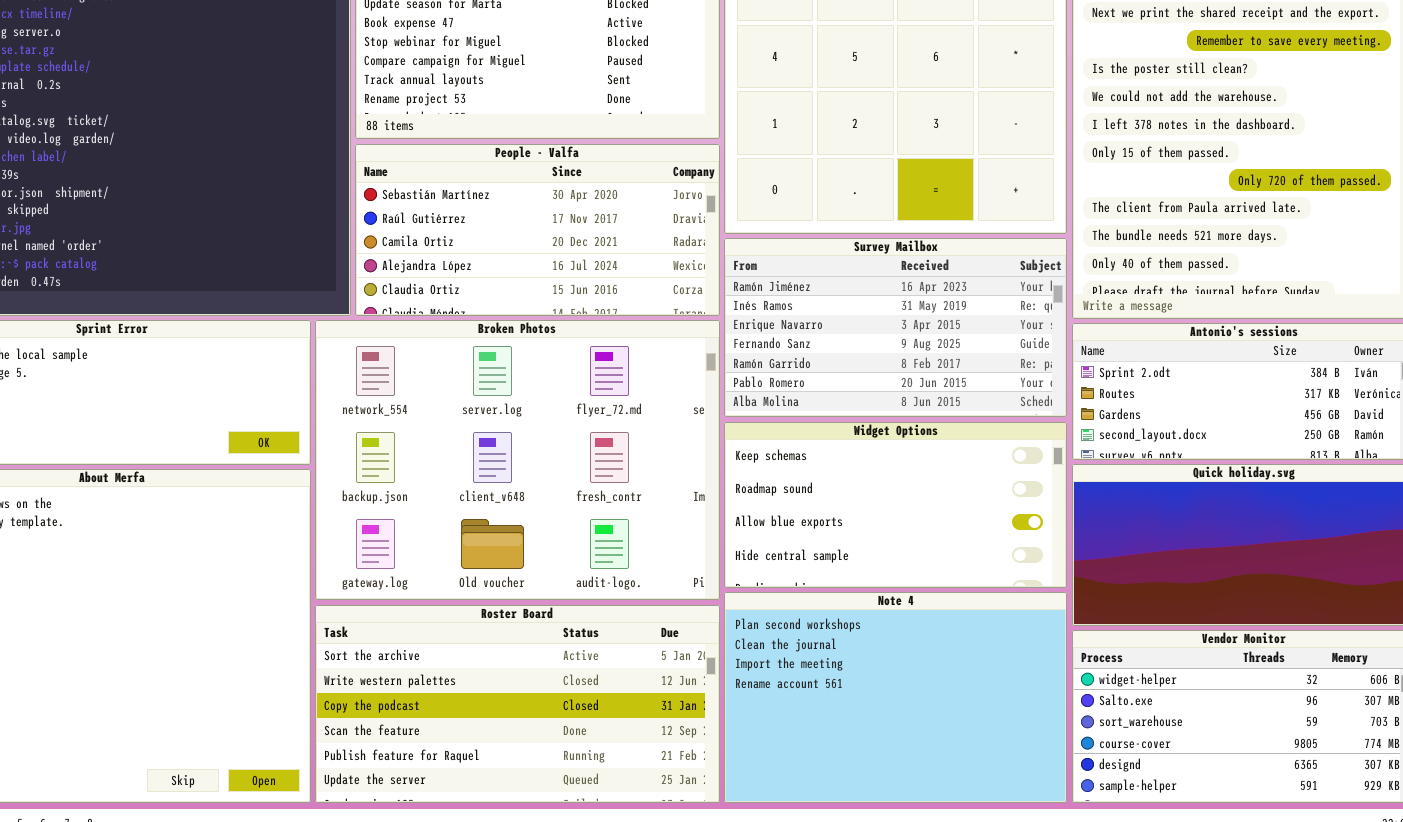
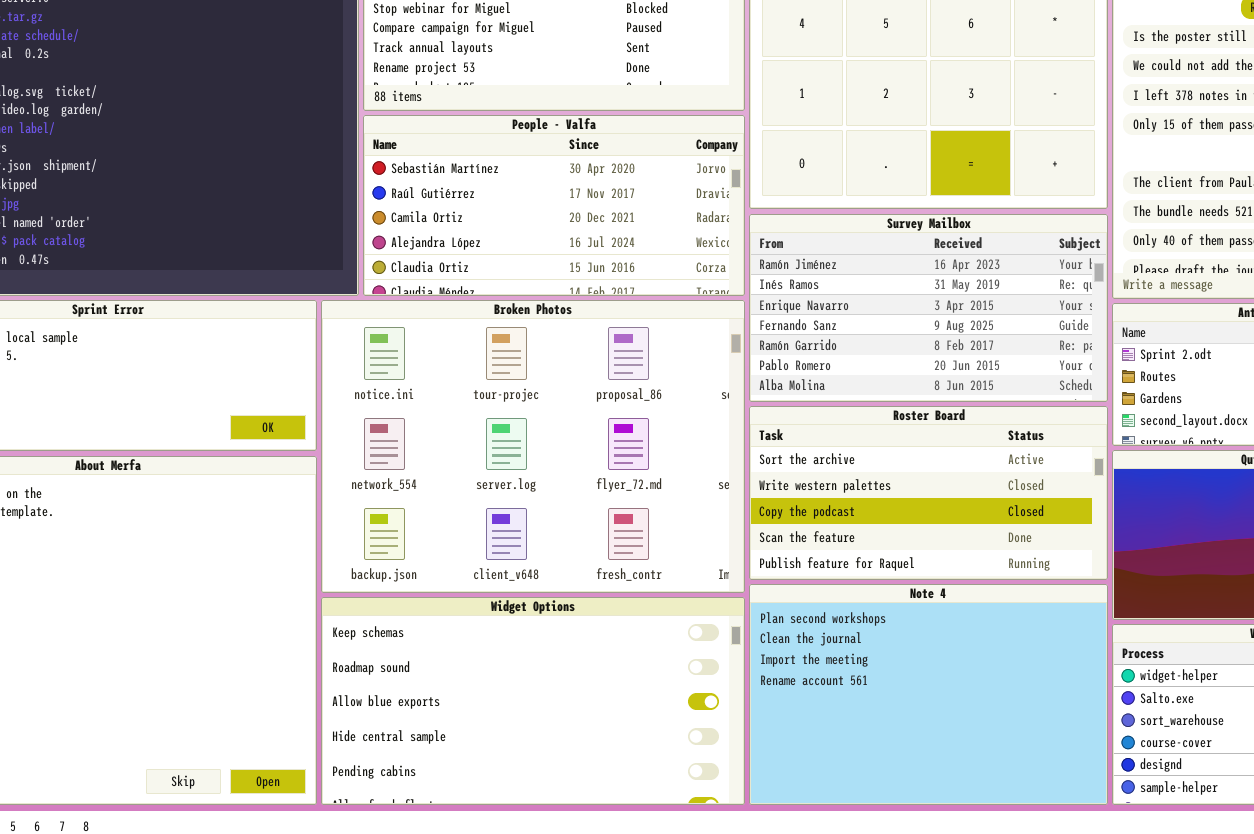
Broken Photos: [315,320,720,600] -> [321,300,745,593], scrolled up 1 row
Widget Options: [724,422,1067,588] -> [321,597,745,805], moved, resized
Roster Board: [315,605,720,803] -> [749,406,1108,580], moved, resized

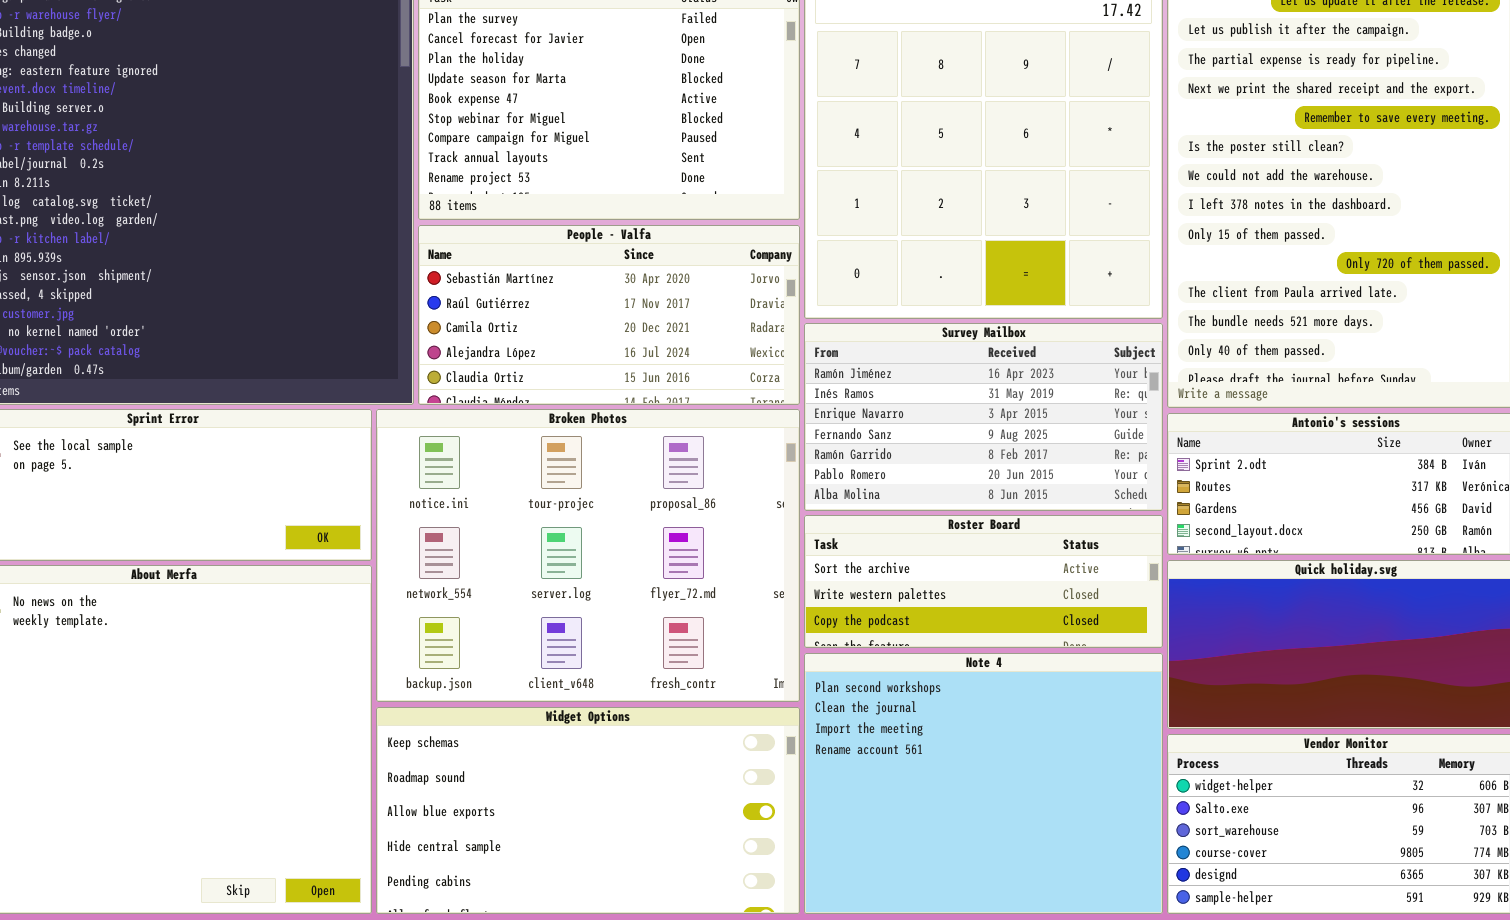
Roster Board: [749,406,1108,580] -> [804,515,1163,648], resized
Note 4: [749,584,1108,805] -> [804,653,1163,914], resized

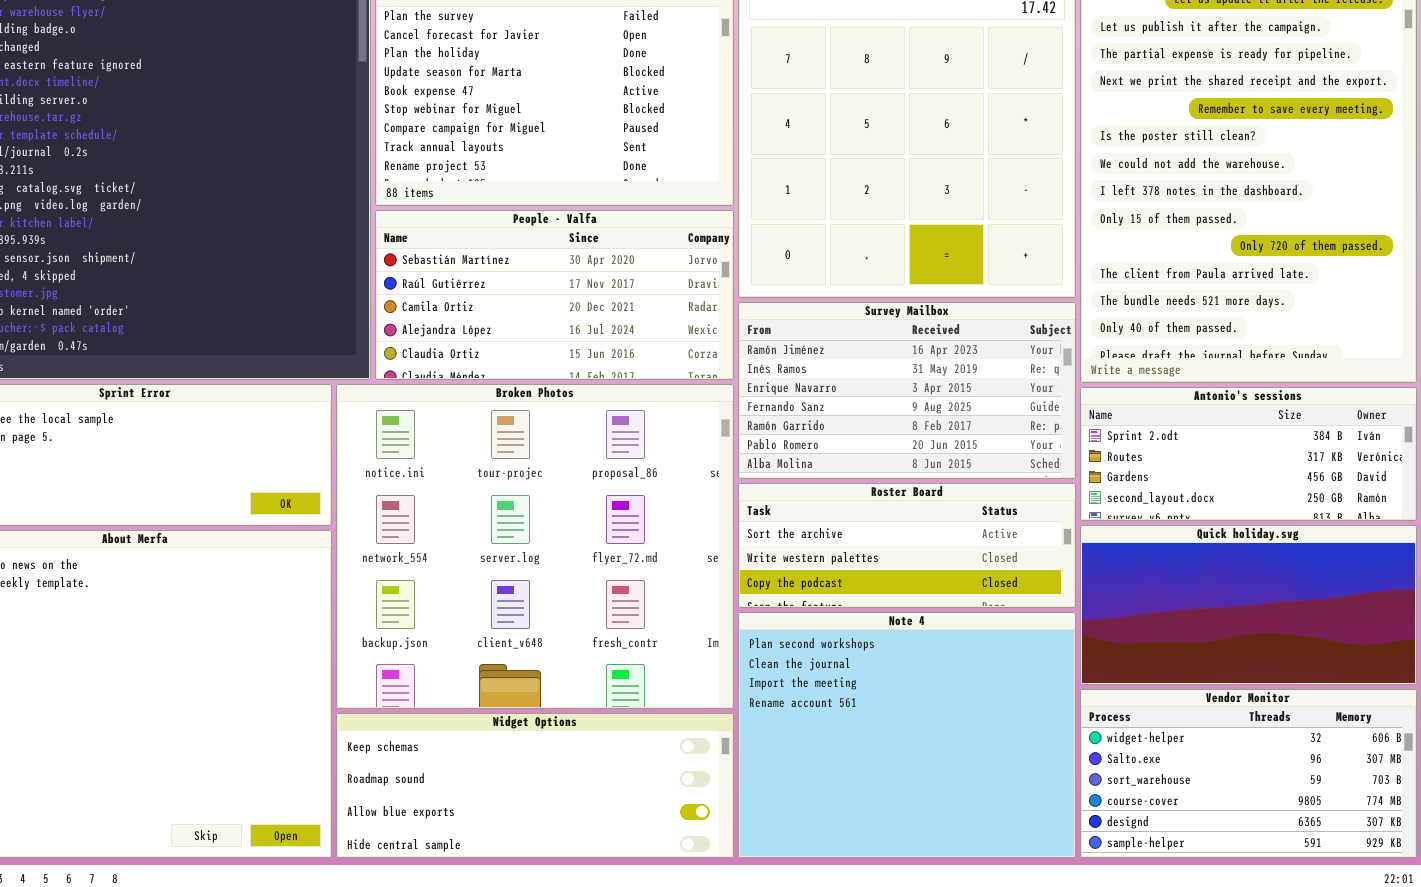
Broken Photos: [376,409,800,702] -> [336,384,734,709], resized
Widget Options: [376,707,800,914] -> [336,713,734,858], resized

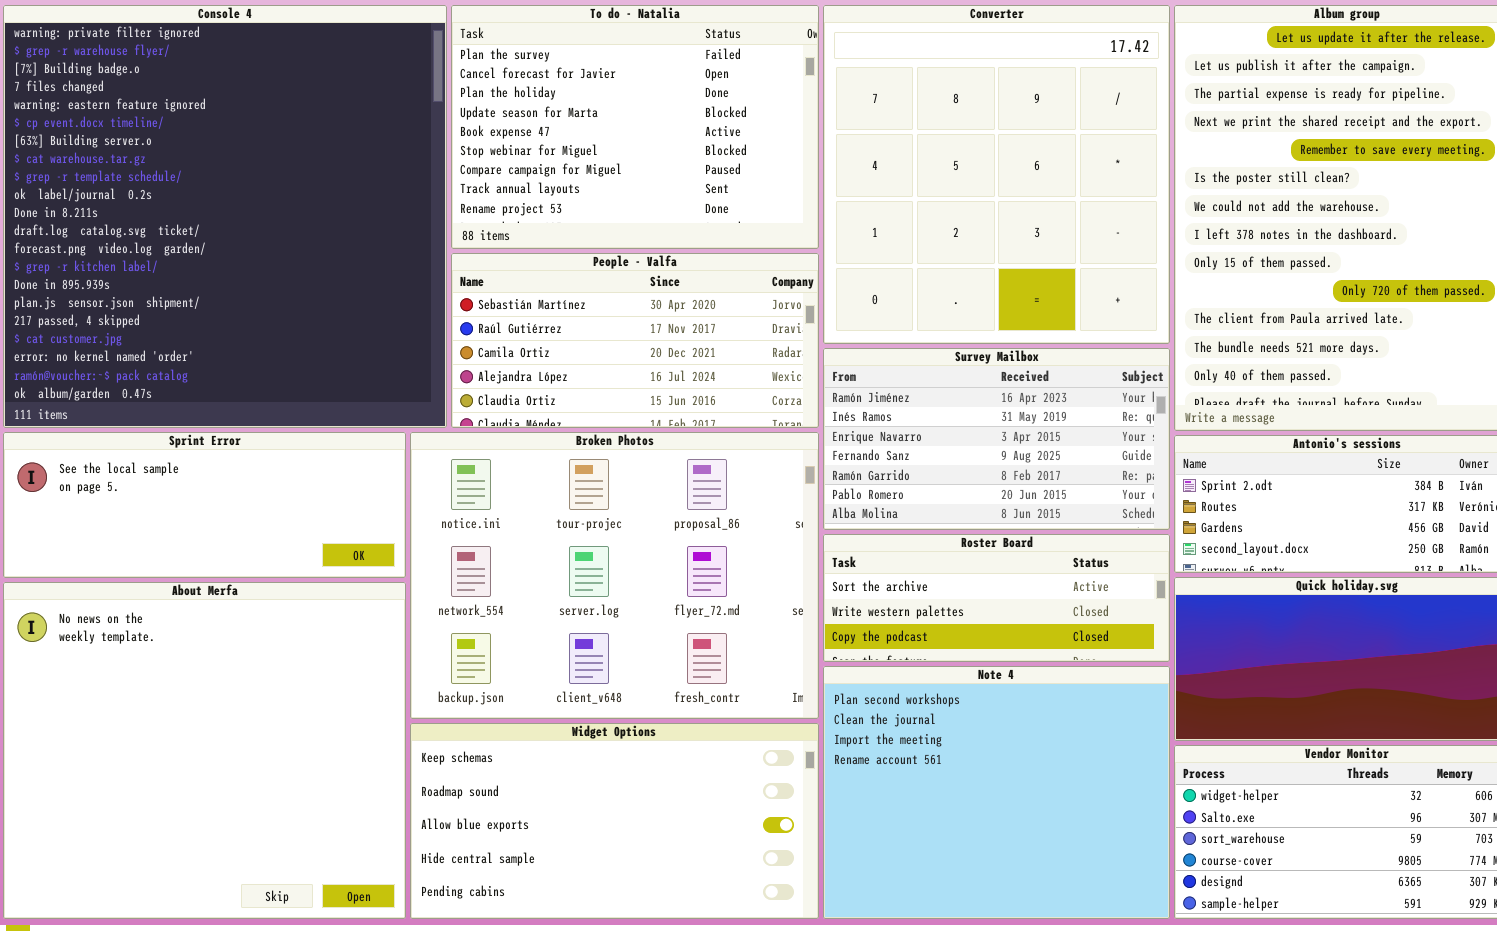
Broken Photos: [336,384,734,709] -> [410,432,819,719], resized
Widget Options: [336,713,734,858] -> [410,723,819,919], resized

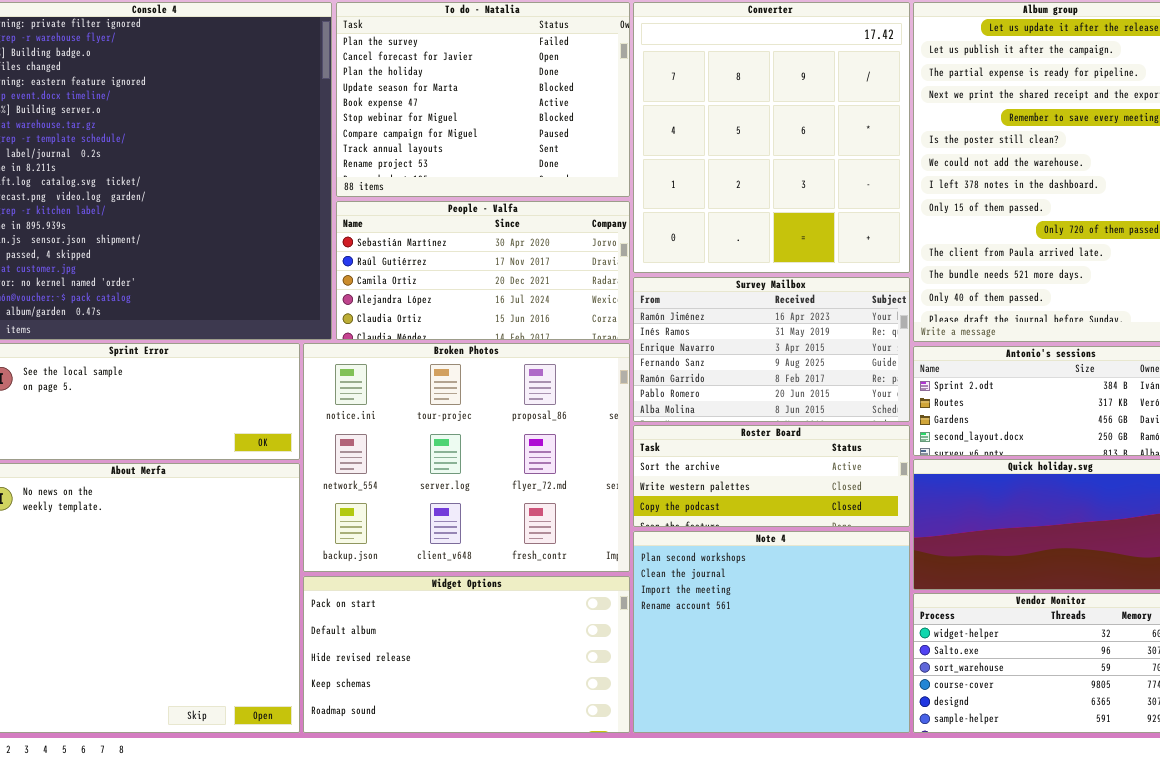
Widget Options: [410,723,819,919] -> [303,576,630,733], scrolled up 3 rows

